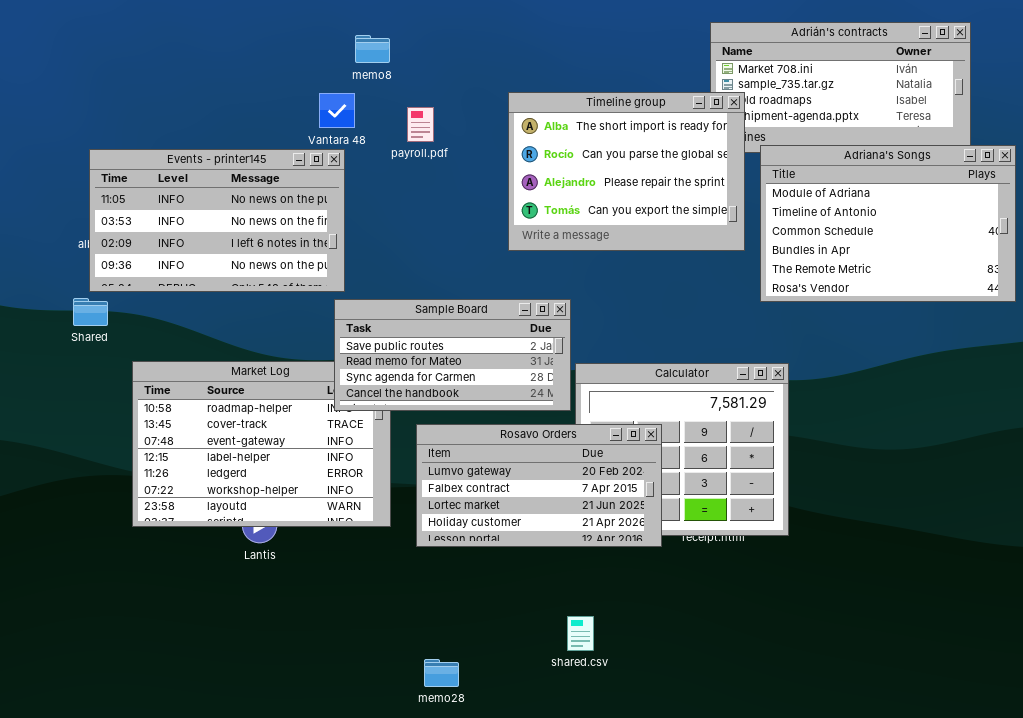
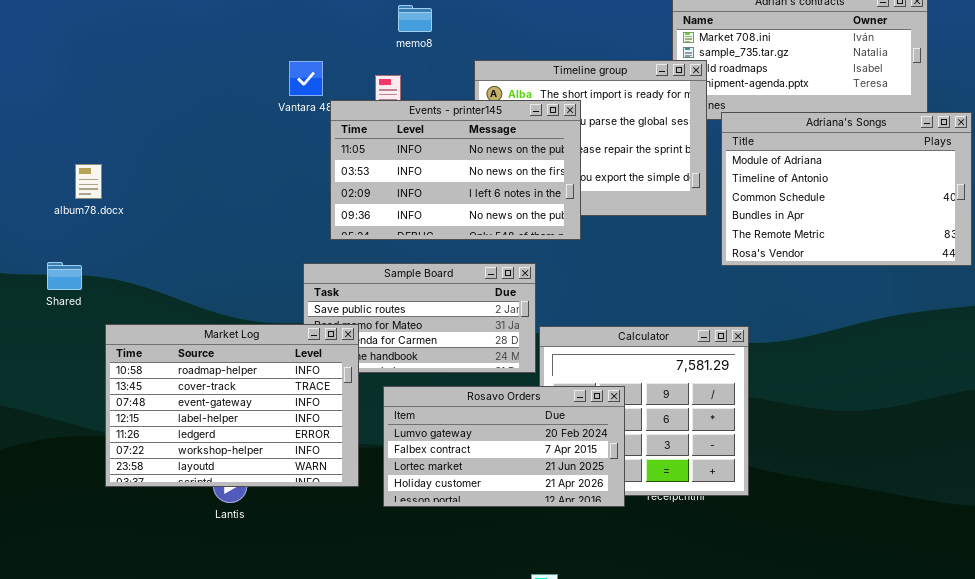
memo8: [355,35,390,63] -> [398,5,432,32], moved
Events - printer145: [89,149,345,292] -> [330,100,581,240], moved
Market Log: [132,361,391,527] -> [105,324,359,487], raised

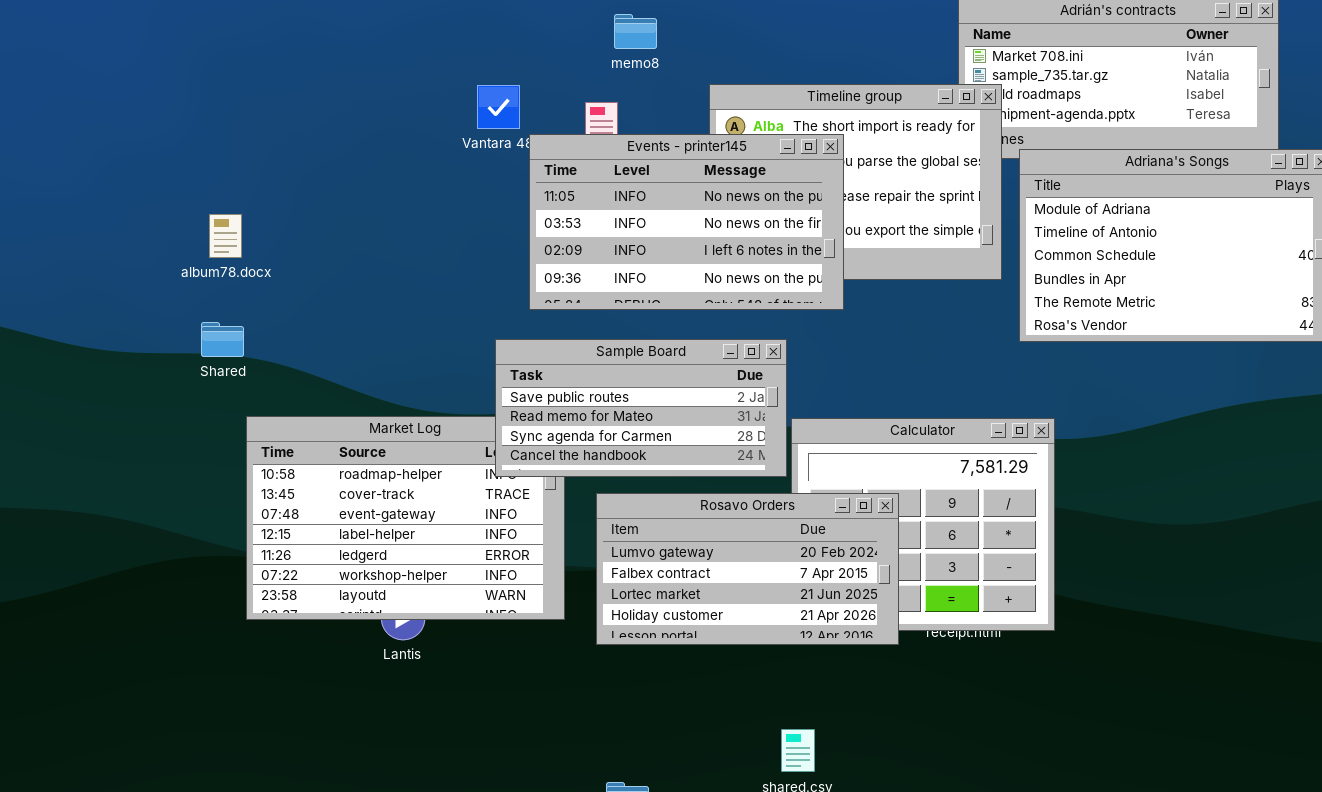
Shared: [47,262,82,290] -> [201,322,244,357], moved
Sample Board: [303,263,536,373] -> [495,339,787,477], raised

